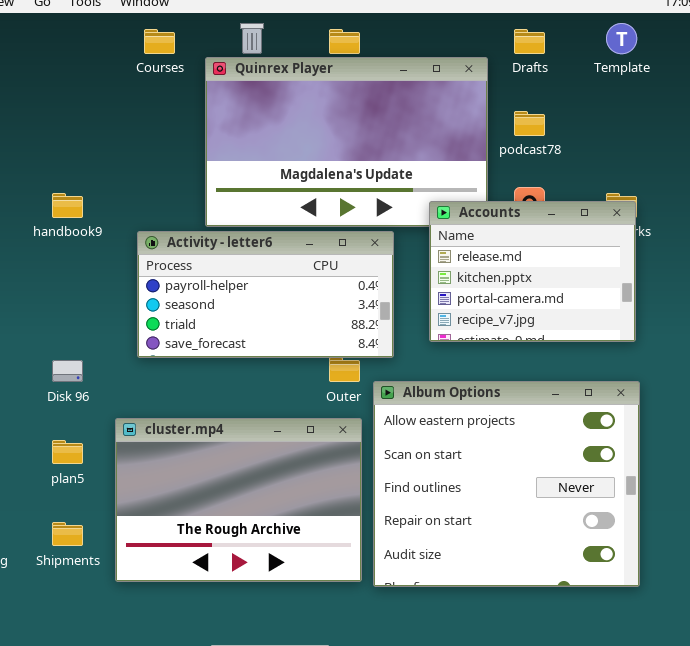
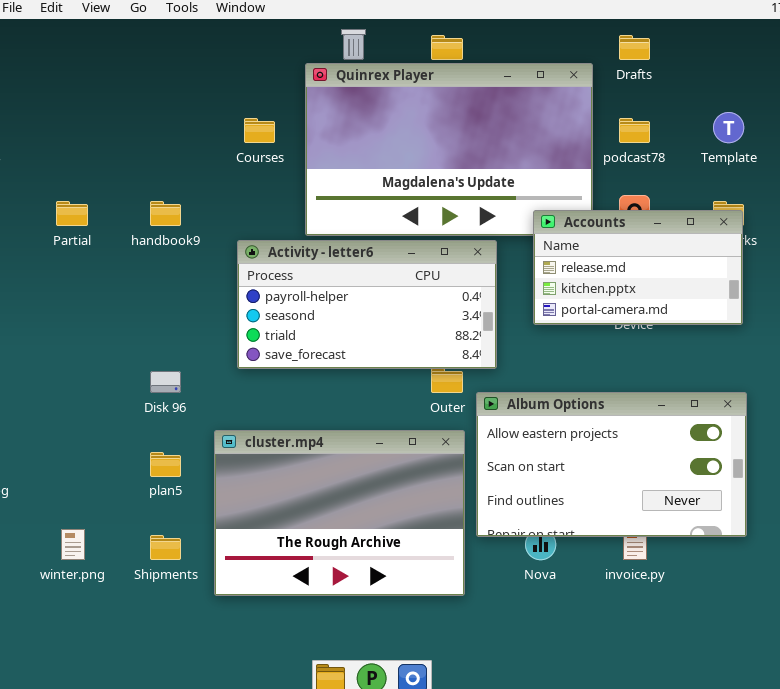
Template: [606,23,637,54] -> [713,112,744,143], moved
Courses: [144,29,175,54] -> [244,118,275,143], moved
Accounts: [429,201,636,342] -> [533,210,743,325], resized
Album Options: [373,381,640,587] -> [476,392,747,537], resized

